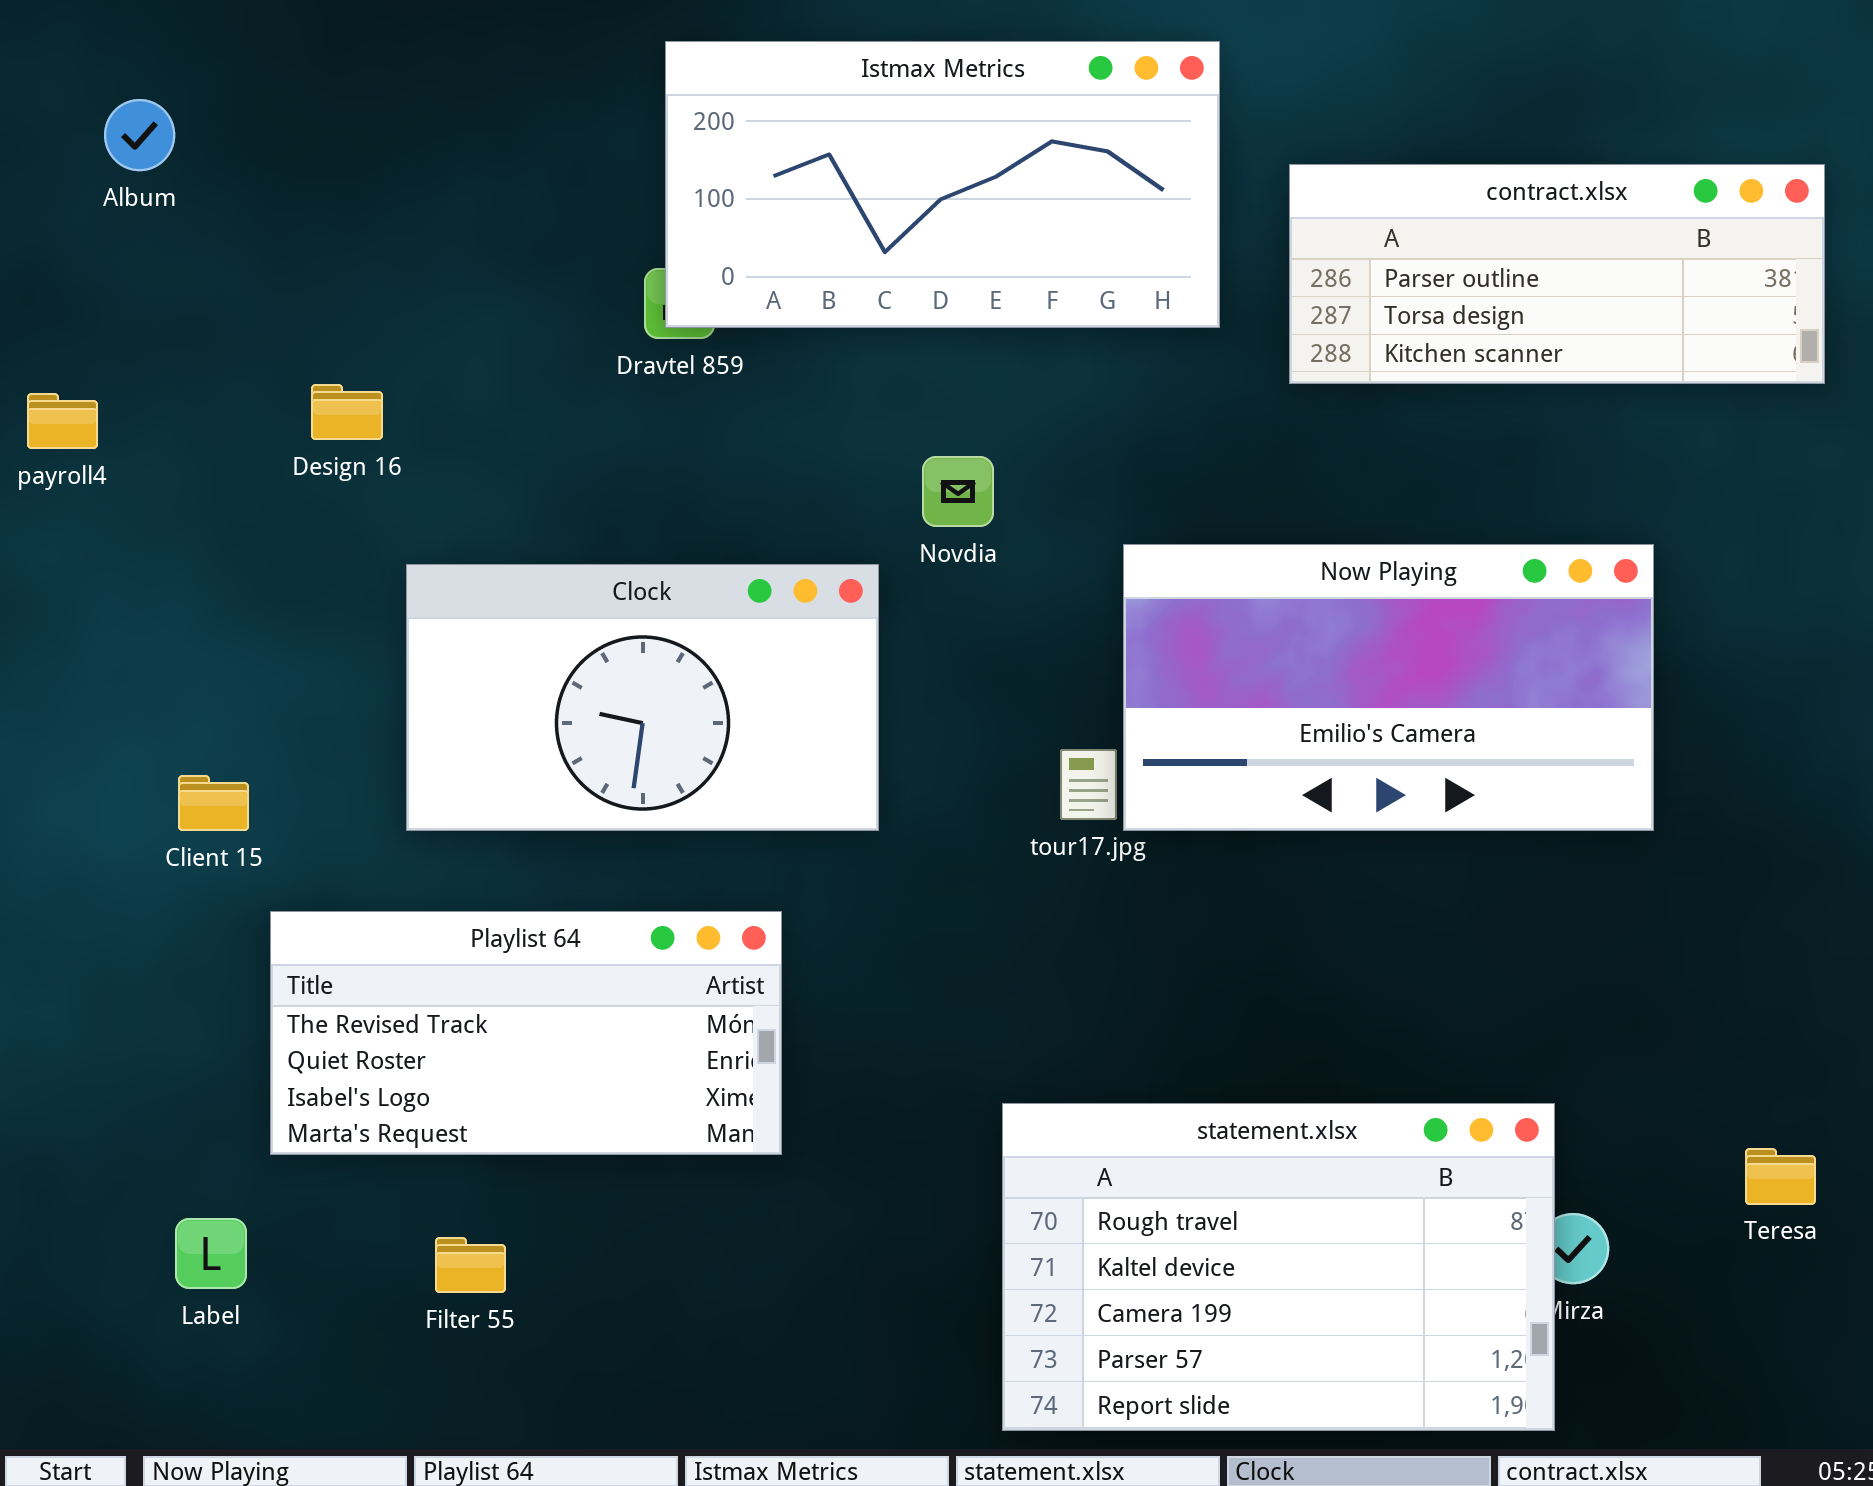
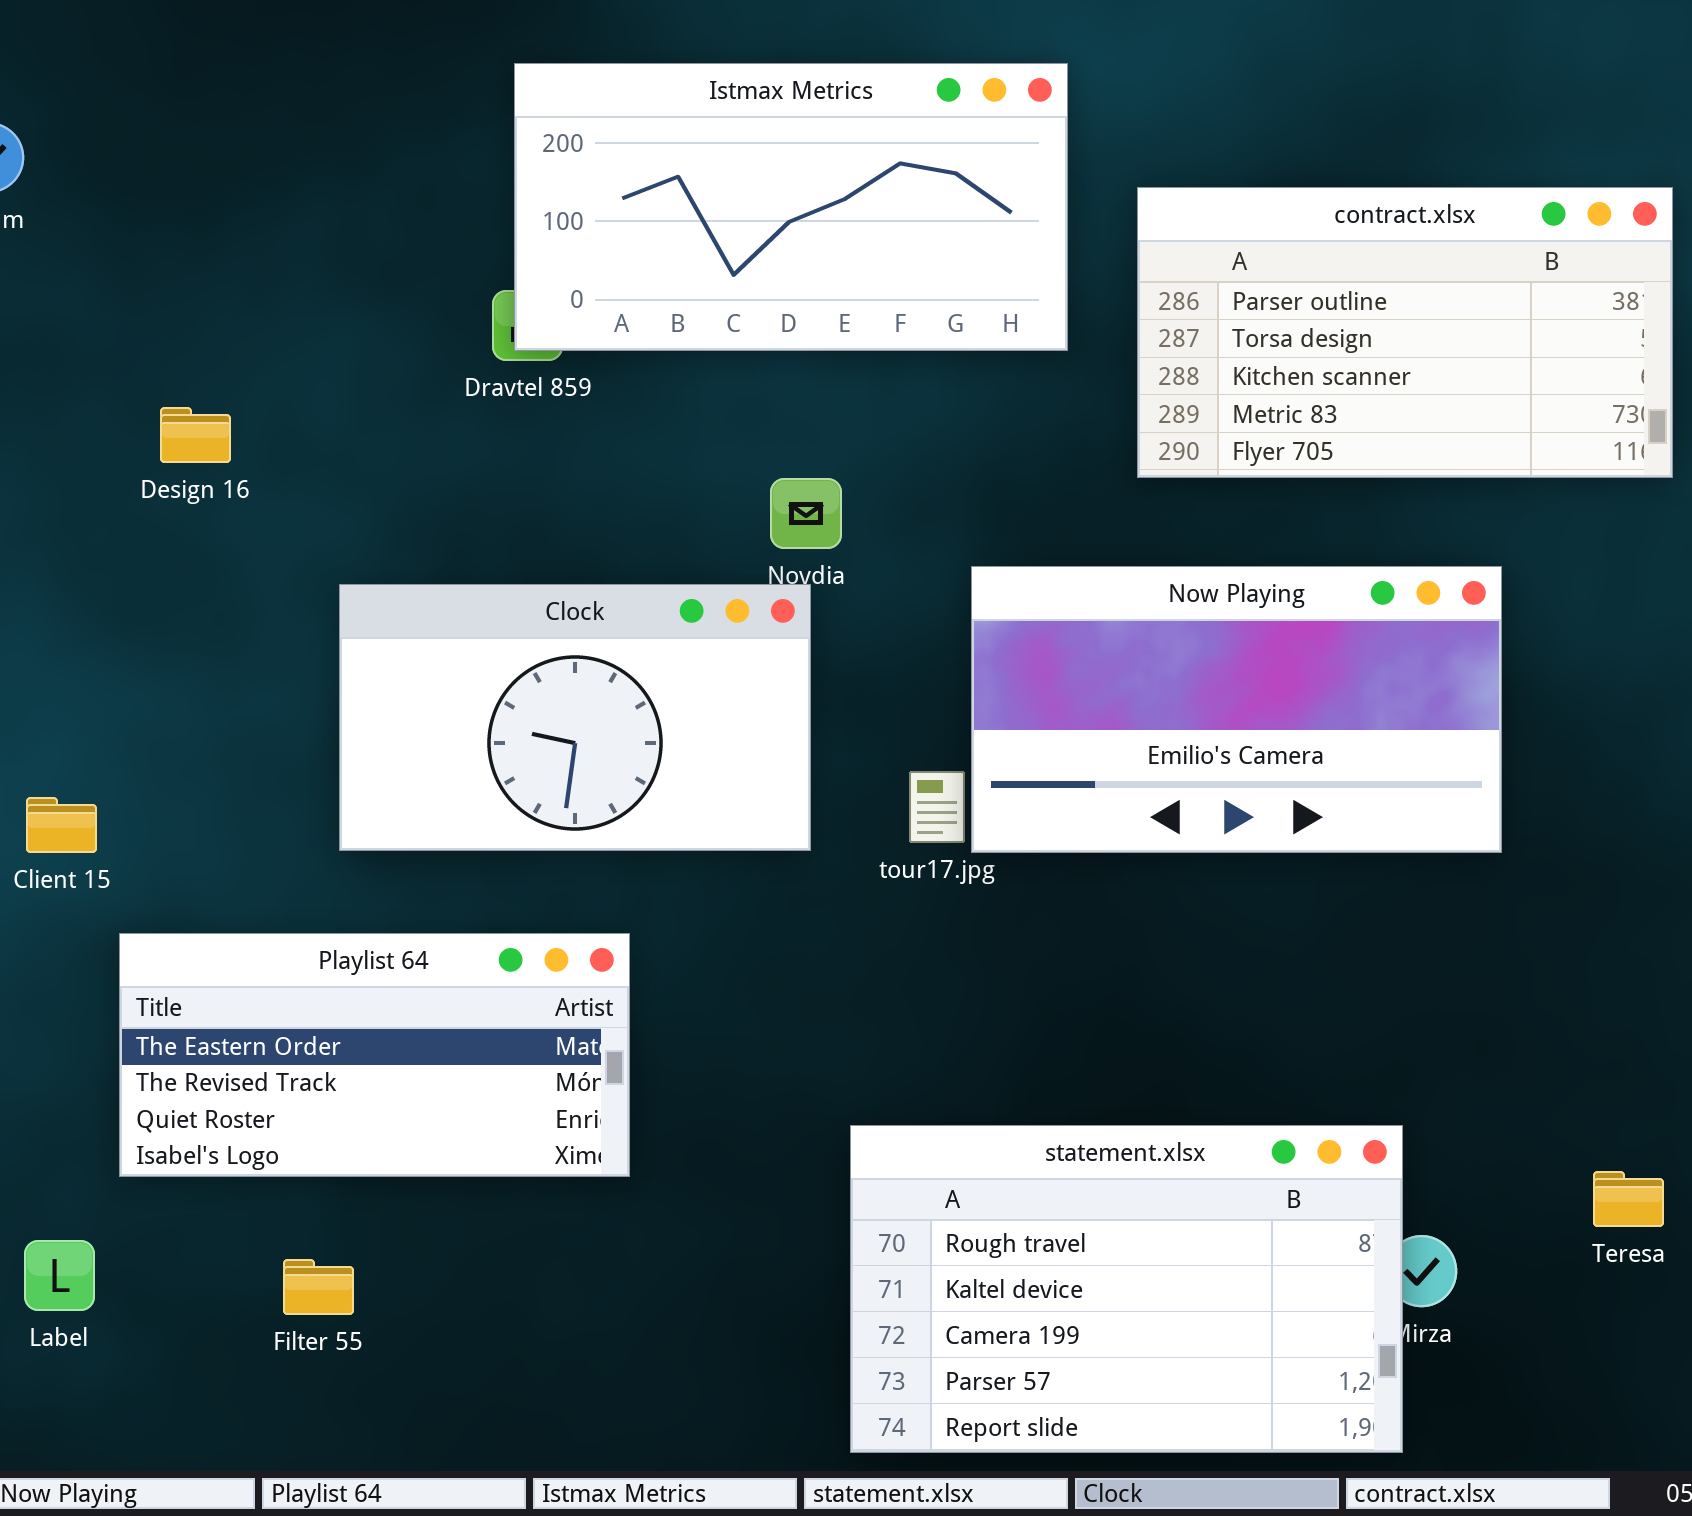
contract.xlsx: [1289,164,1825,384] -> [1137,187,1673,478], resized
Clock: [406,564,879,831] -> [339,584,811,851], moved
Playlist 64: [270,911,782,1155] -> [119,933,630,1177], scrolled up 1 row

